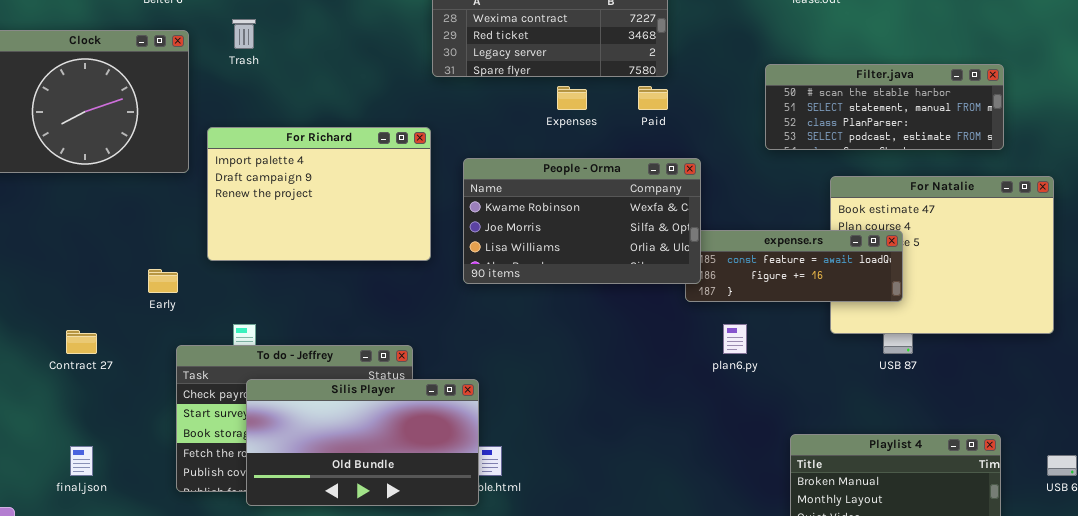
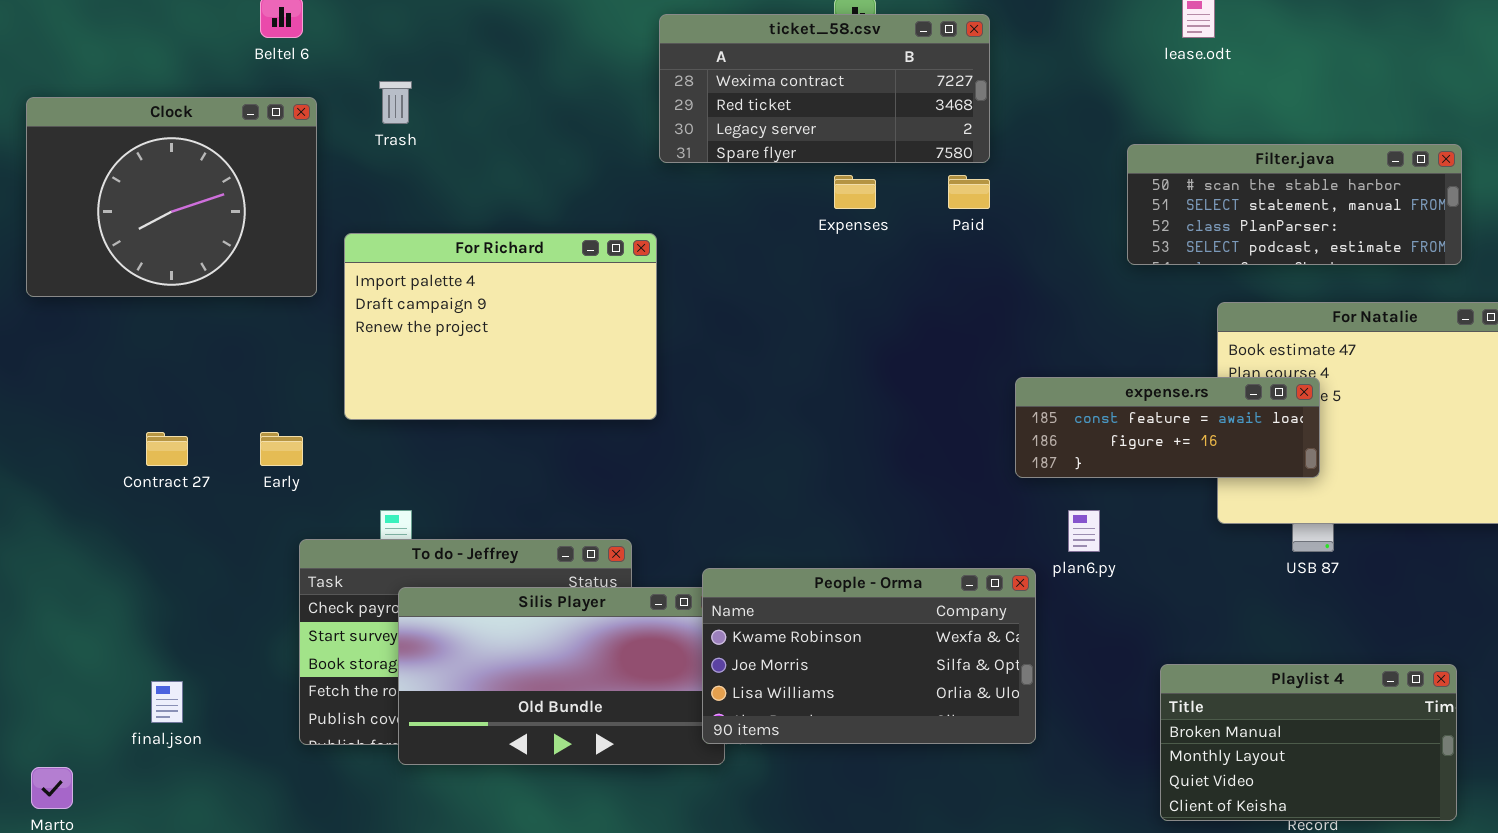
People - Orma: [463,158,701,284] -> [702,568,1036,744], moved
Contract 27: [66,330,97,354] -> [146,432,188,466], moved

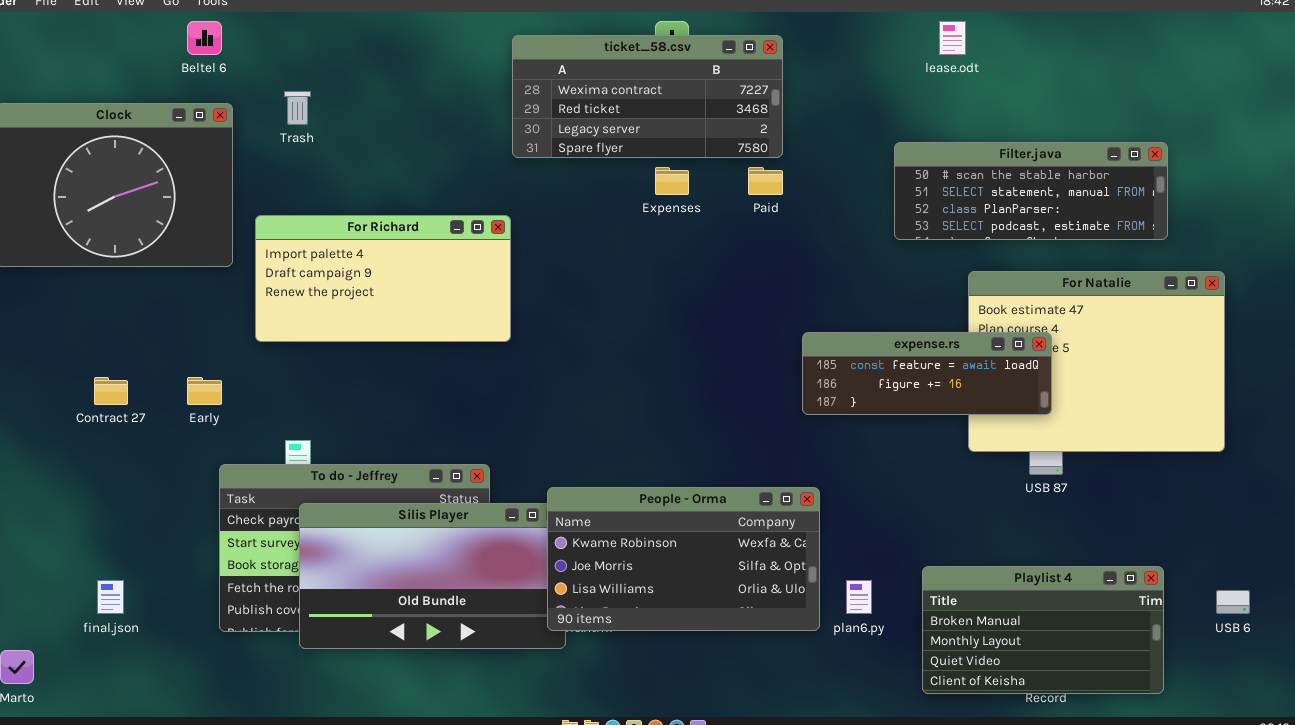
For Richard: [344,233,657,420] -> [255,215,511,342], resized
plan6.py: [1068,510,1100,552] -> [846,580,872,614], moved

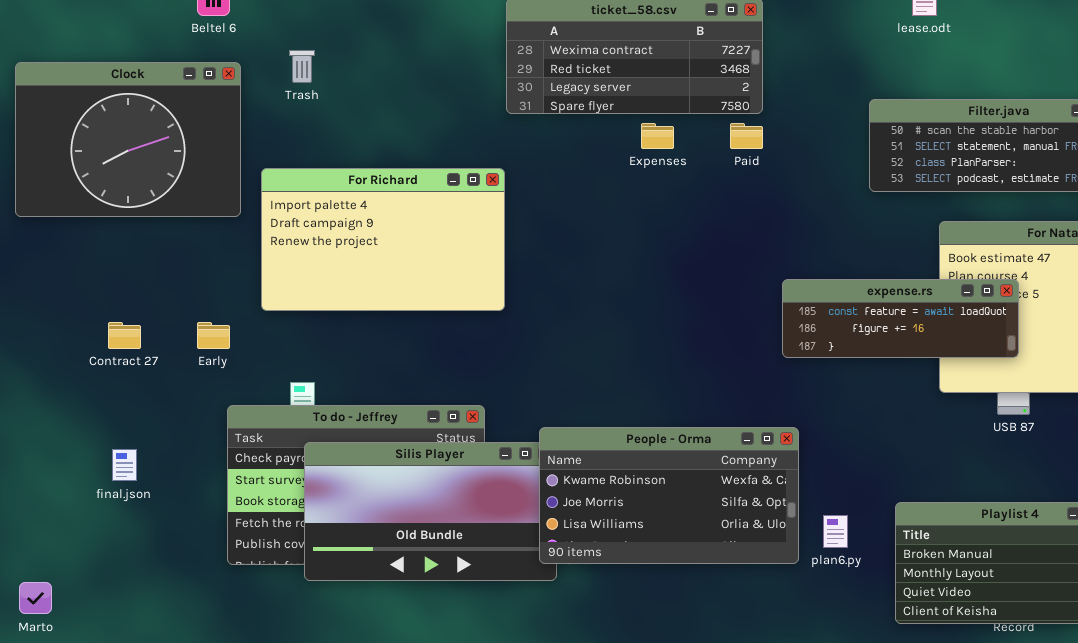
For Richard: [255,215,511,342] -> [261,168,505,311], resized
final.json: [97,580,124,614] -> [112,449,137,481], moved

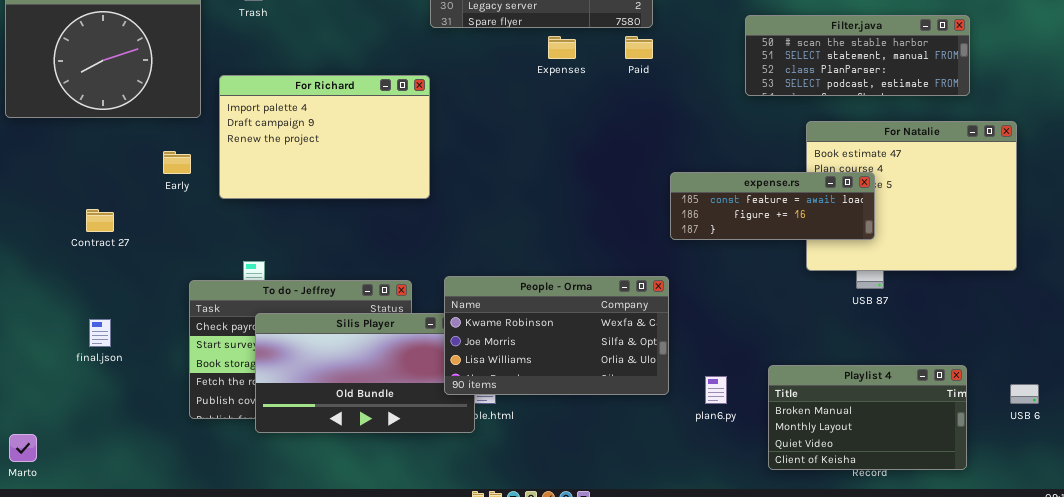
Early: [197,322,230,349] -> [163,151,191,174], moved
People - Orma: [539,427,799,564] -> [444,276,669,395], moved

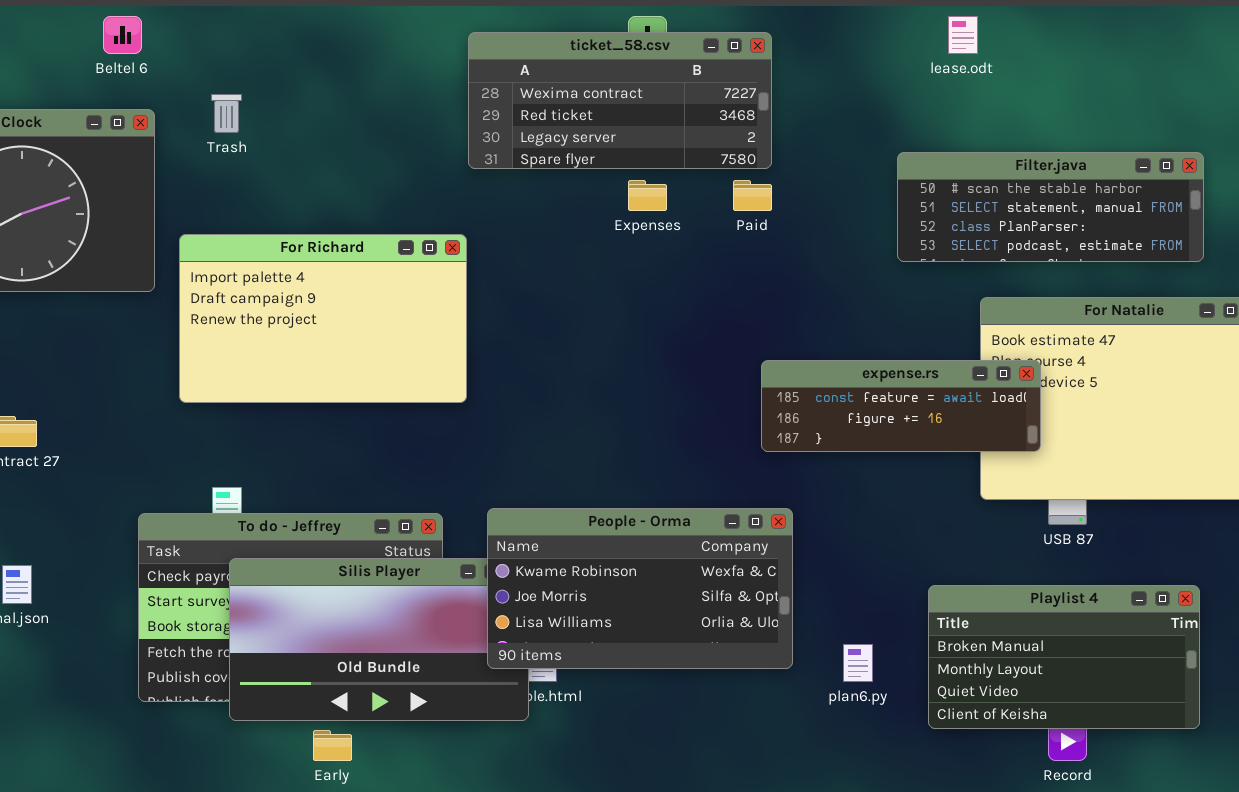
Early: [163,151,191,174] -> [313,730,352,761], moved
expense.rs: [670,172,875,240] -> [761,360,1041,452], moved
Playlist 4: [768,365,967,470] -> [928,585,1200,729], moved

